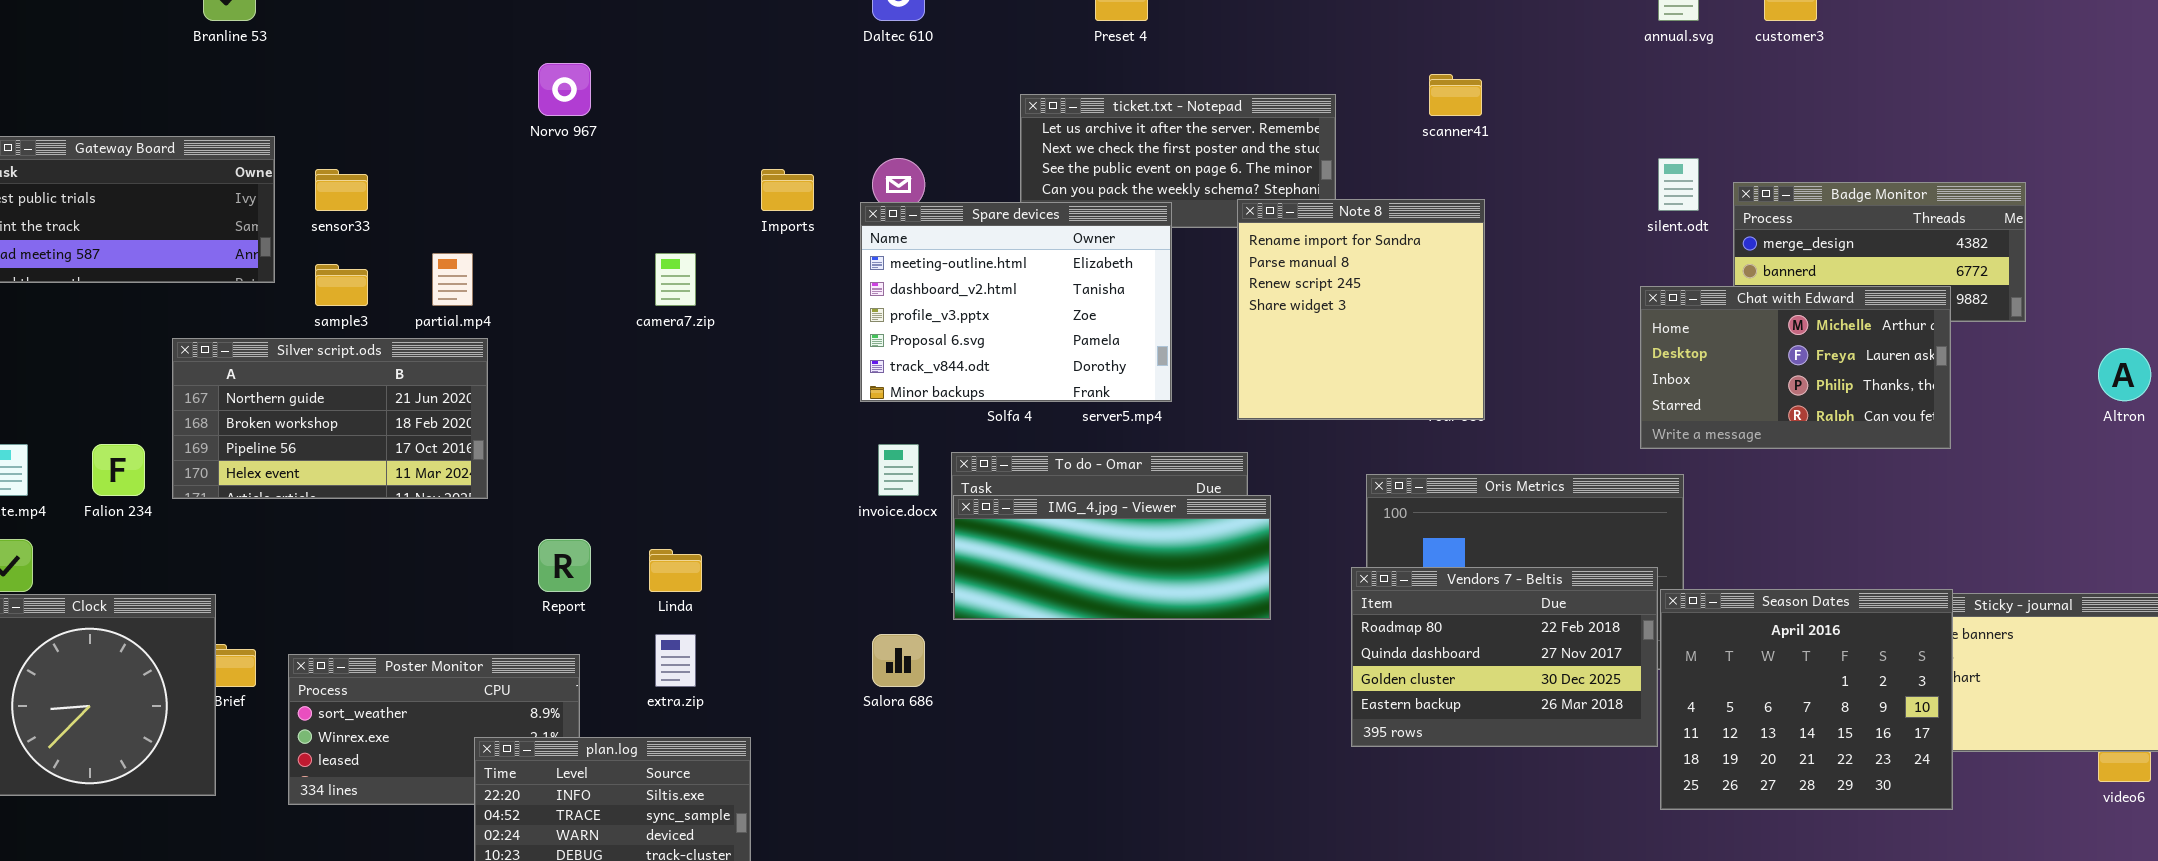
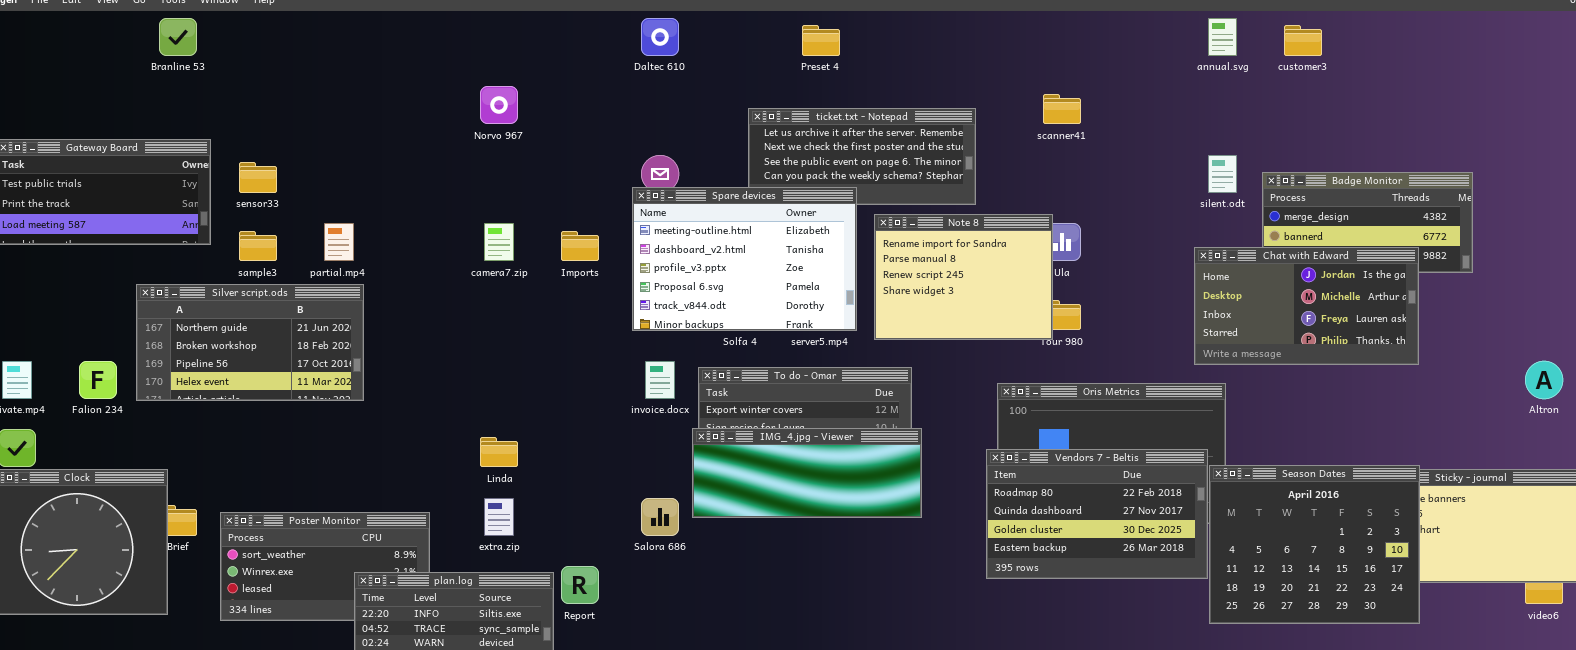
Norvo 967: [538,63,591,116] -> [480,86,518,124], moved
Imports: [761,169,814,211] -> [561,231,599,261], moved
Note 8: [1237,199,1485,420] -> [874,214,1053,340], moved, resized
Chat with Edward: [1640,286,1951,449] -> [1194,247,1419,365], scrolled up 1 row
Altron: [2098,348,2151,401] -> [1525,361,1563,399], moved
IMG_4.jpg - Viewer: [953,495,1271,620] -> [692,428,922,518], moved
Report: [538,539,591,592] -> [561,566,599,604], moved

